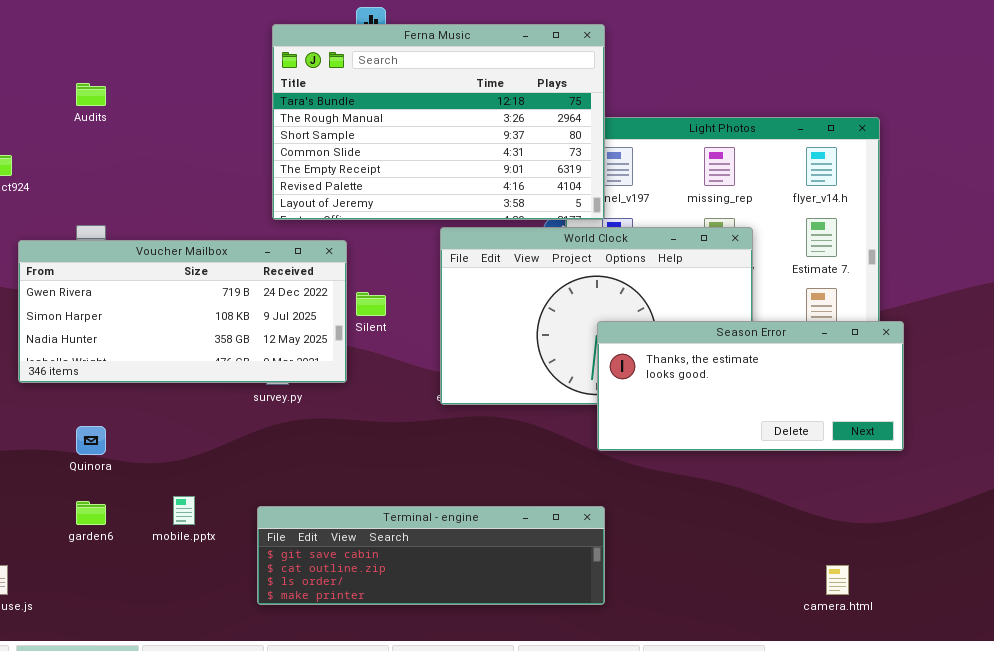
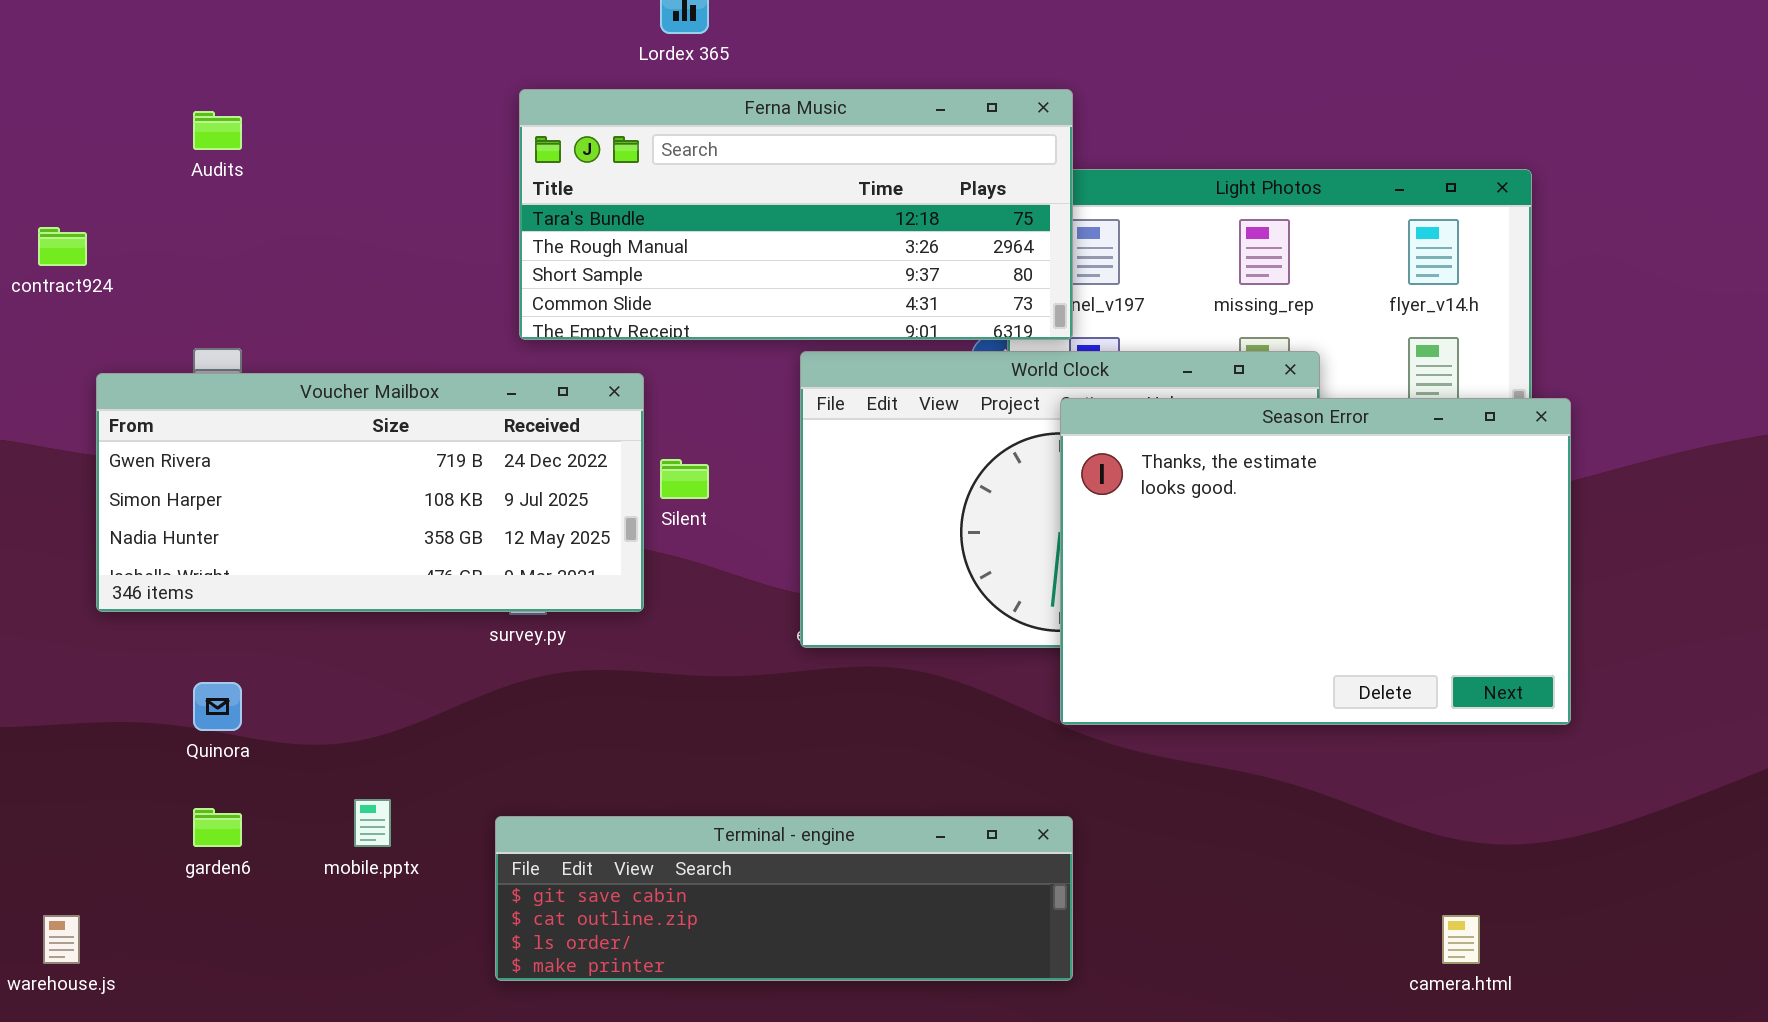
Ferna Music: [272,24,605,220] -> [519,89,1073,340], resized
Season Error: [597,321,904,451] -> [1060,398,1571,725], resized

